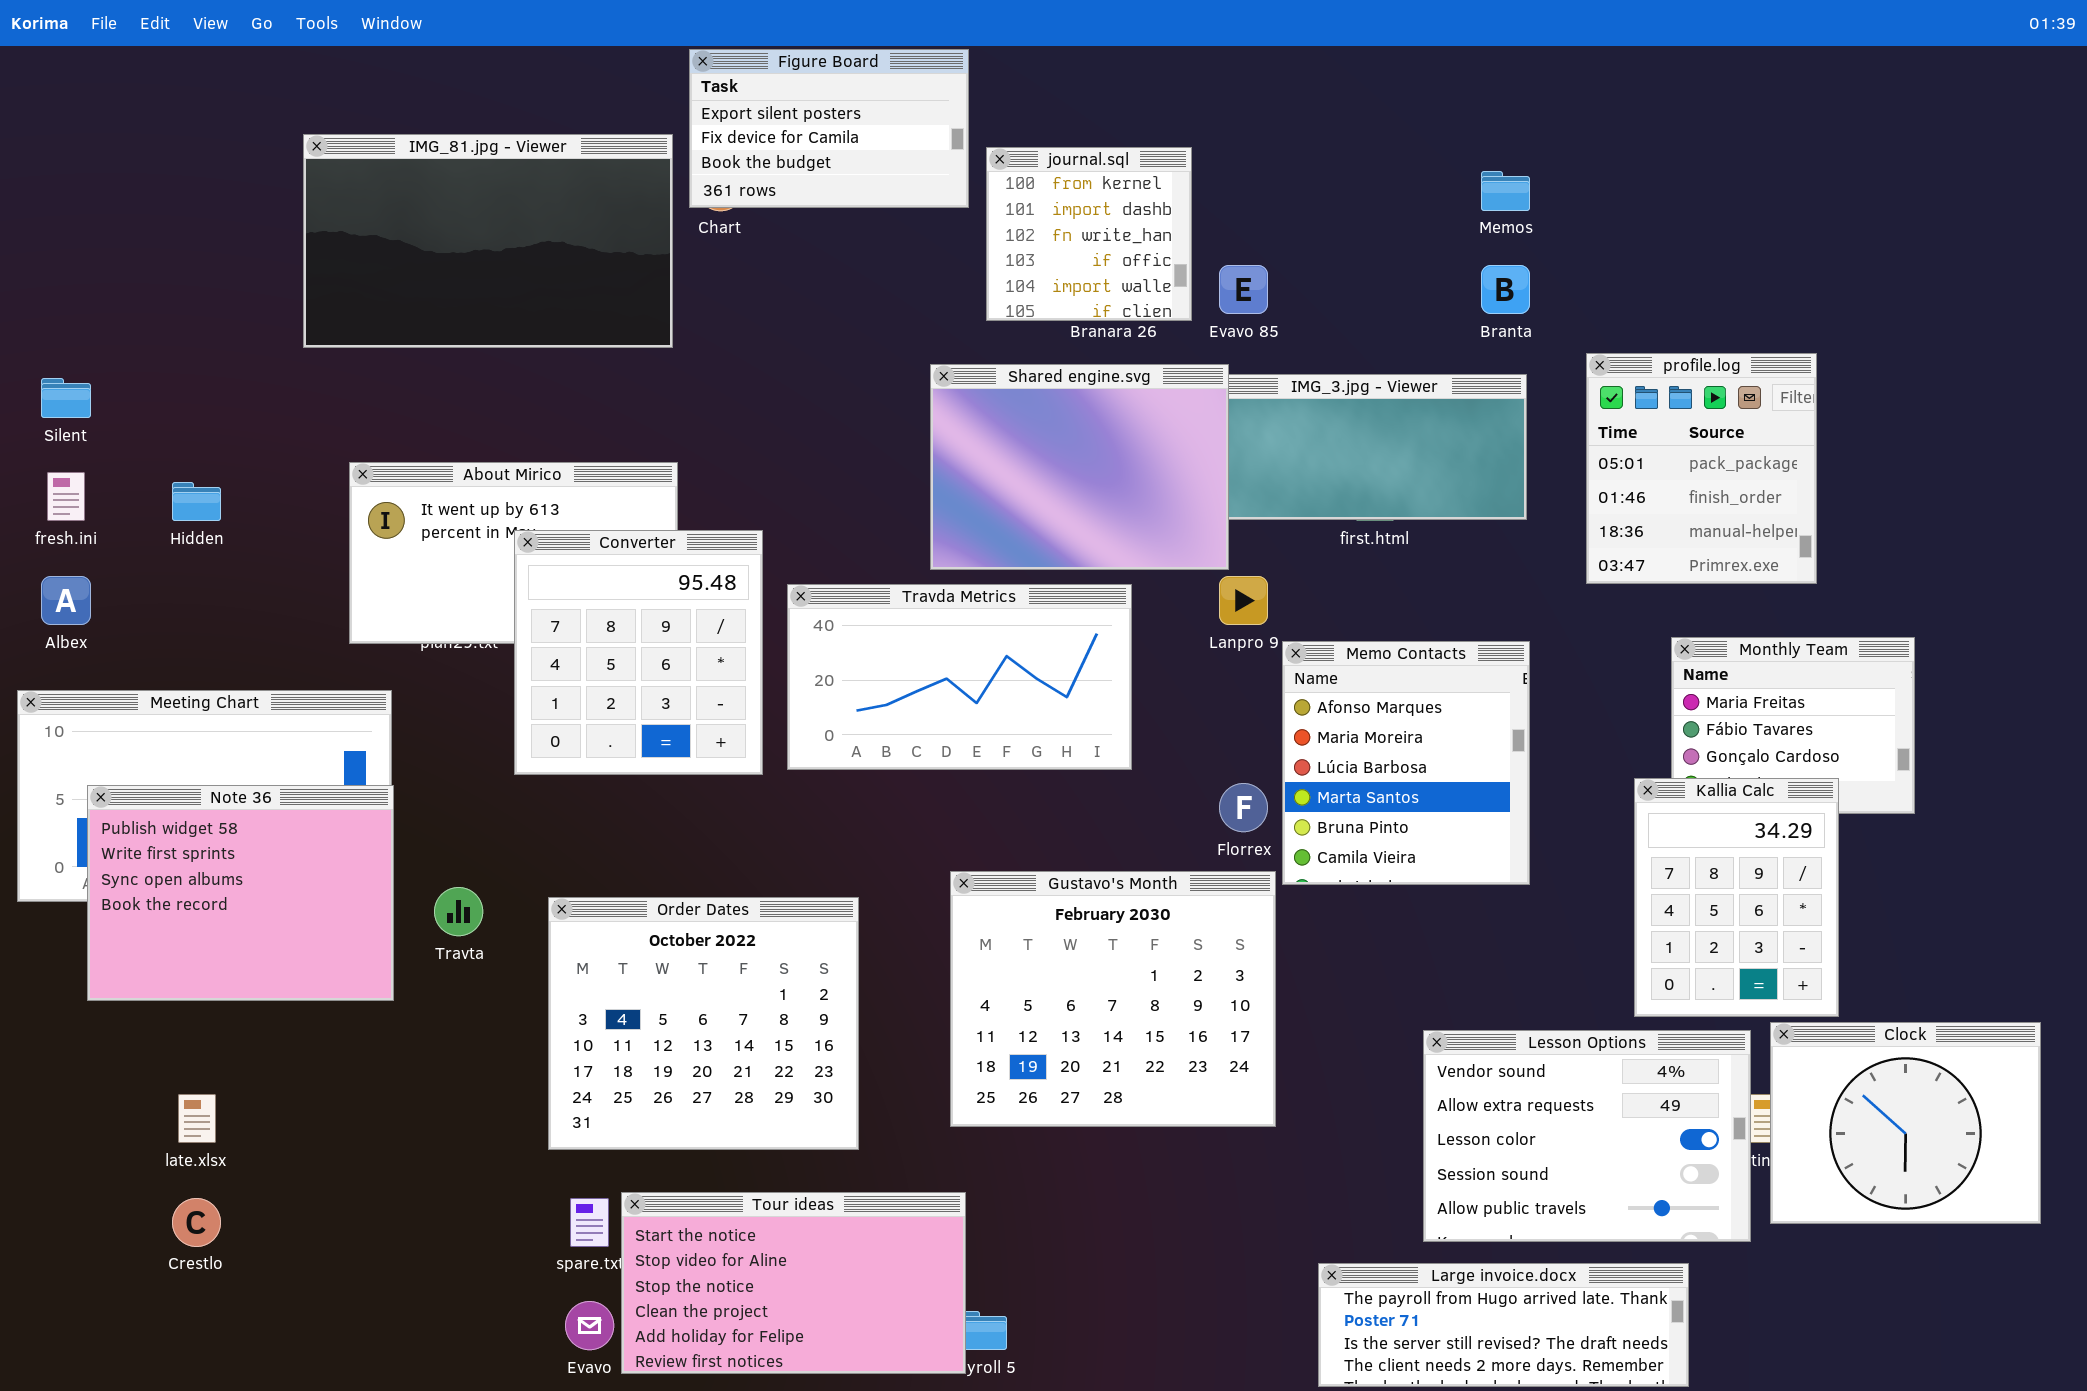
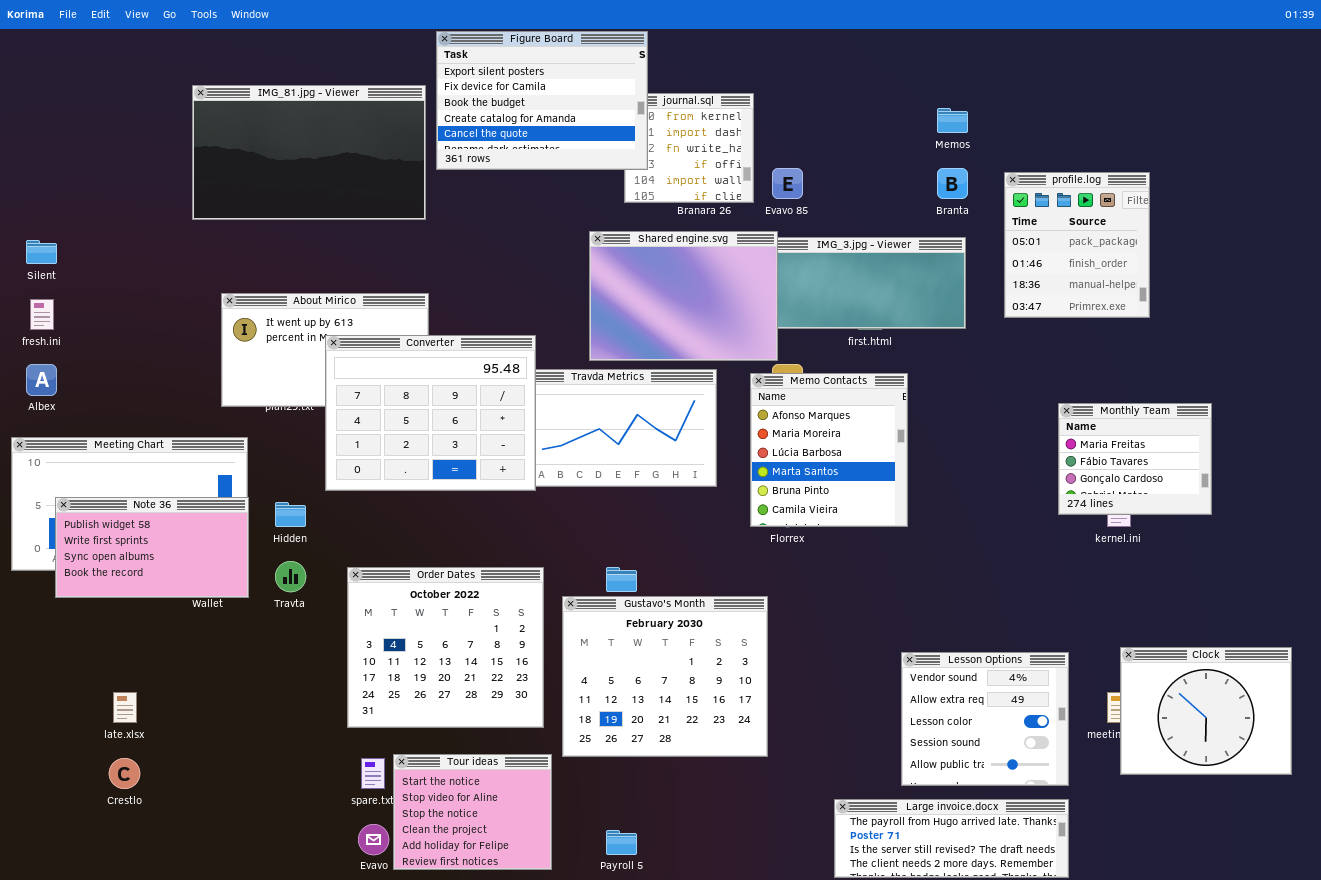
Figure Board: [689,49,969,208] -> [436,31,648,170], resized
profile.log: [1586,353,1817,584] -> [1004,172,1150,318], moved
Hidden: [172,482,221,521] -> [275,502,306,527], moved
Converter: [514,530,763,775] -> [325,335,536,491], resized
Memo Contacts: [1282,641,1530,885] -> [750,373,908,527], moved
Kallia Calc: [1634,778,1839,1017] -> none, closed
Note 36: [87,785,394,1001] -> [55,497,249,598], resized
Gustavo's Month: [950,871,1276,1127] -> [562,596,768,757], moved
Lesson Options: [1423,1030,1751,1242] -> [901,652,1069,786], resized
Tour ideas: [621,1192,966,1374] -> [393,754,552,870], resized

